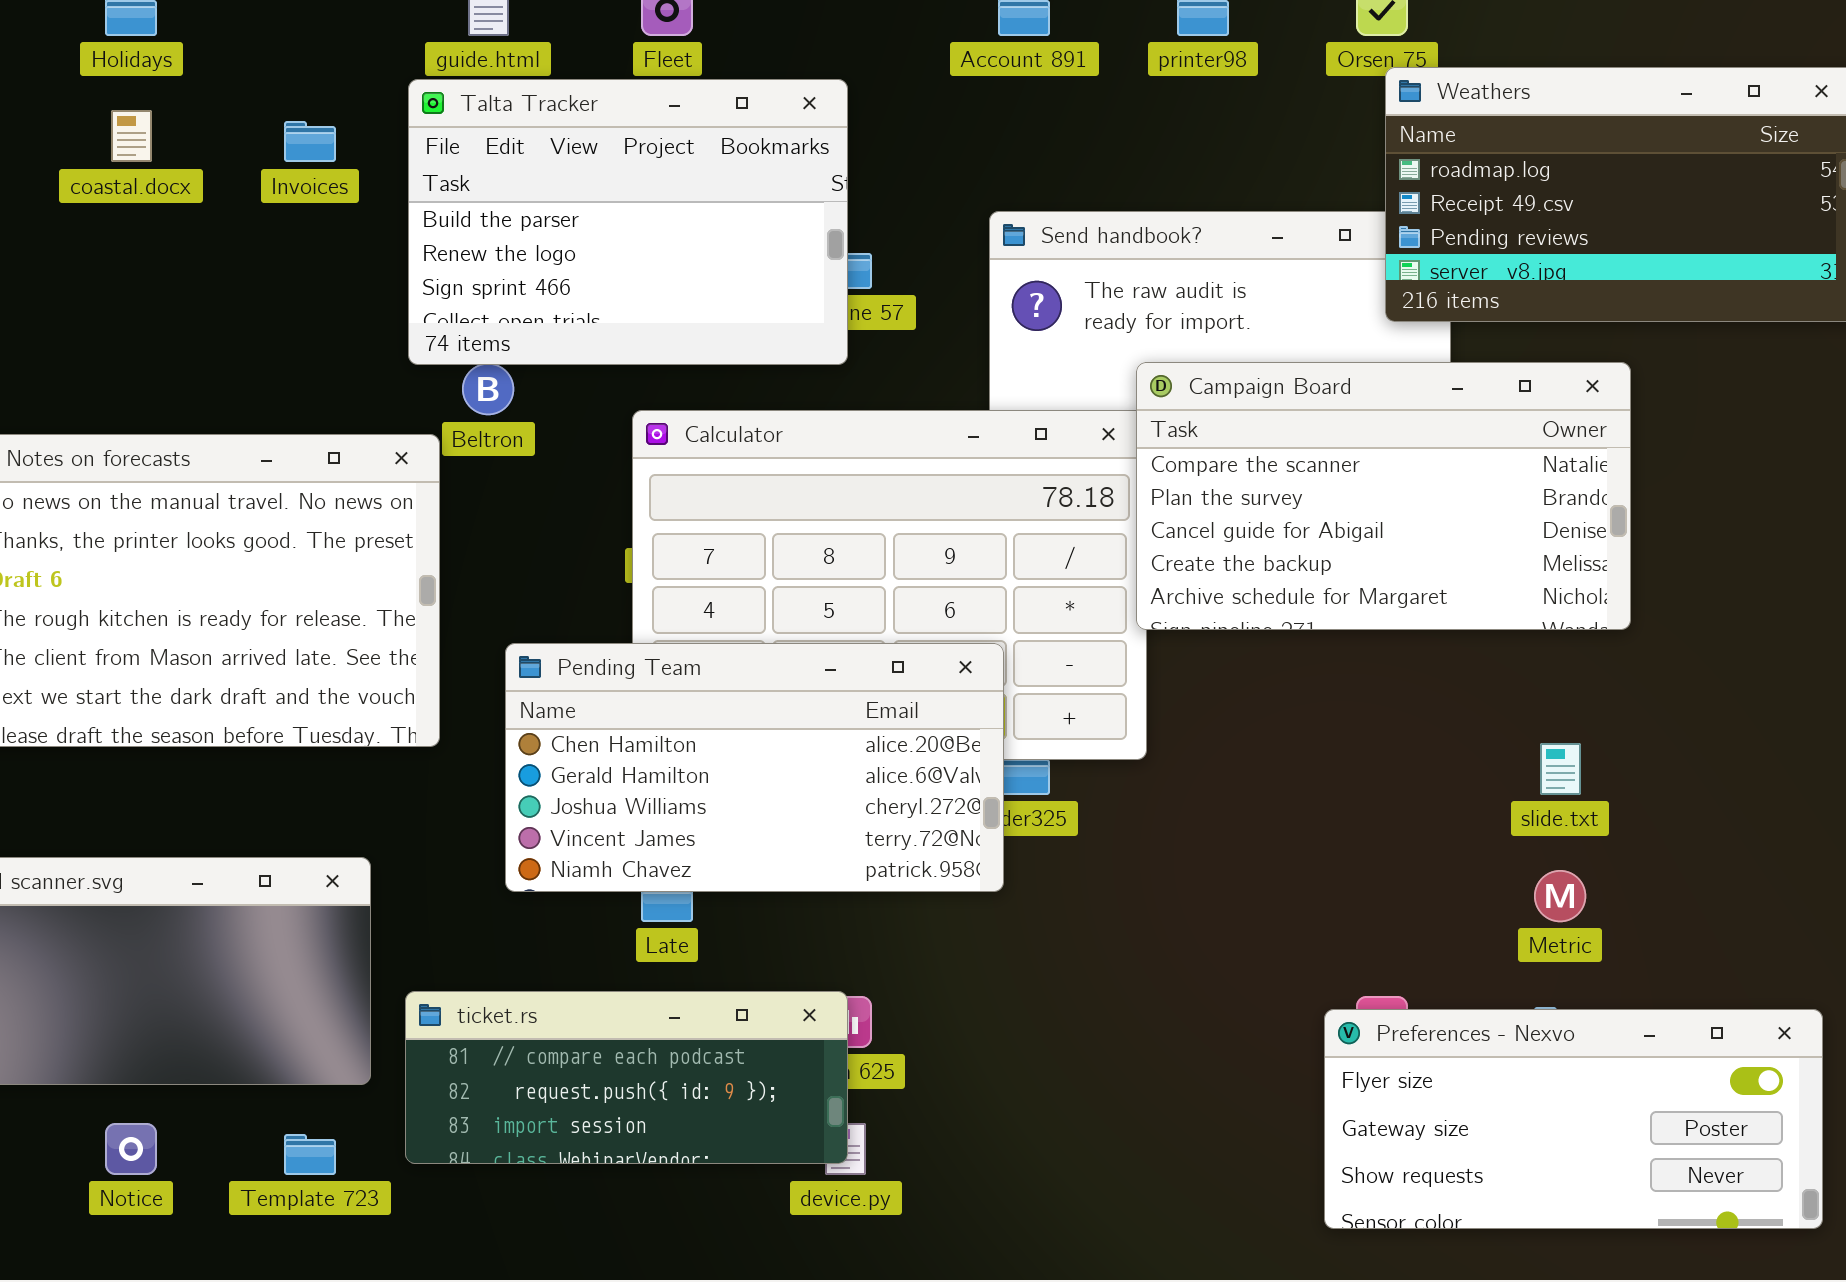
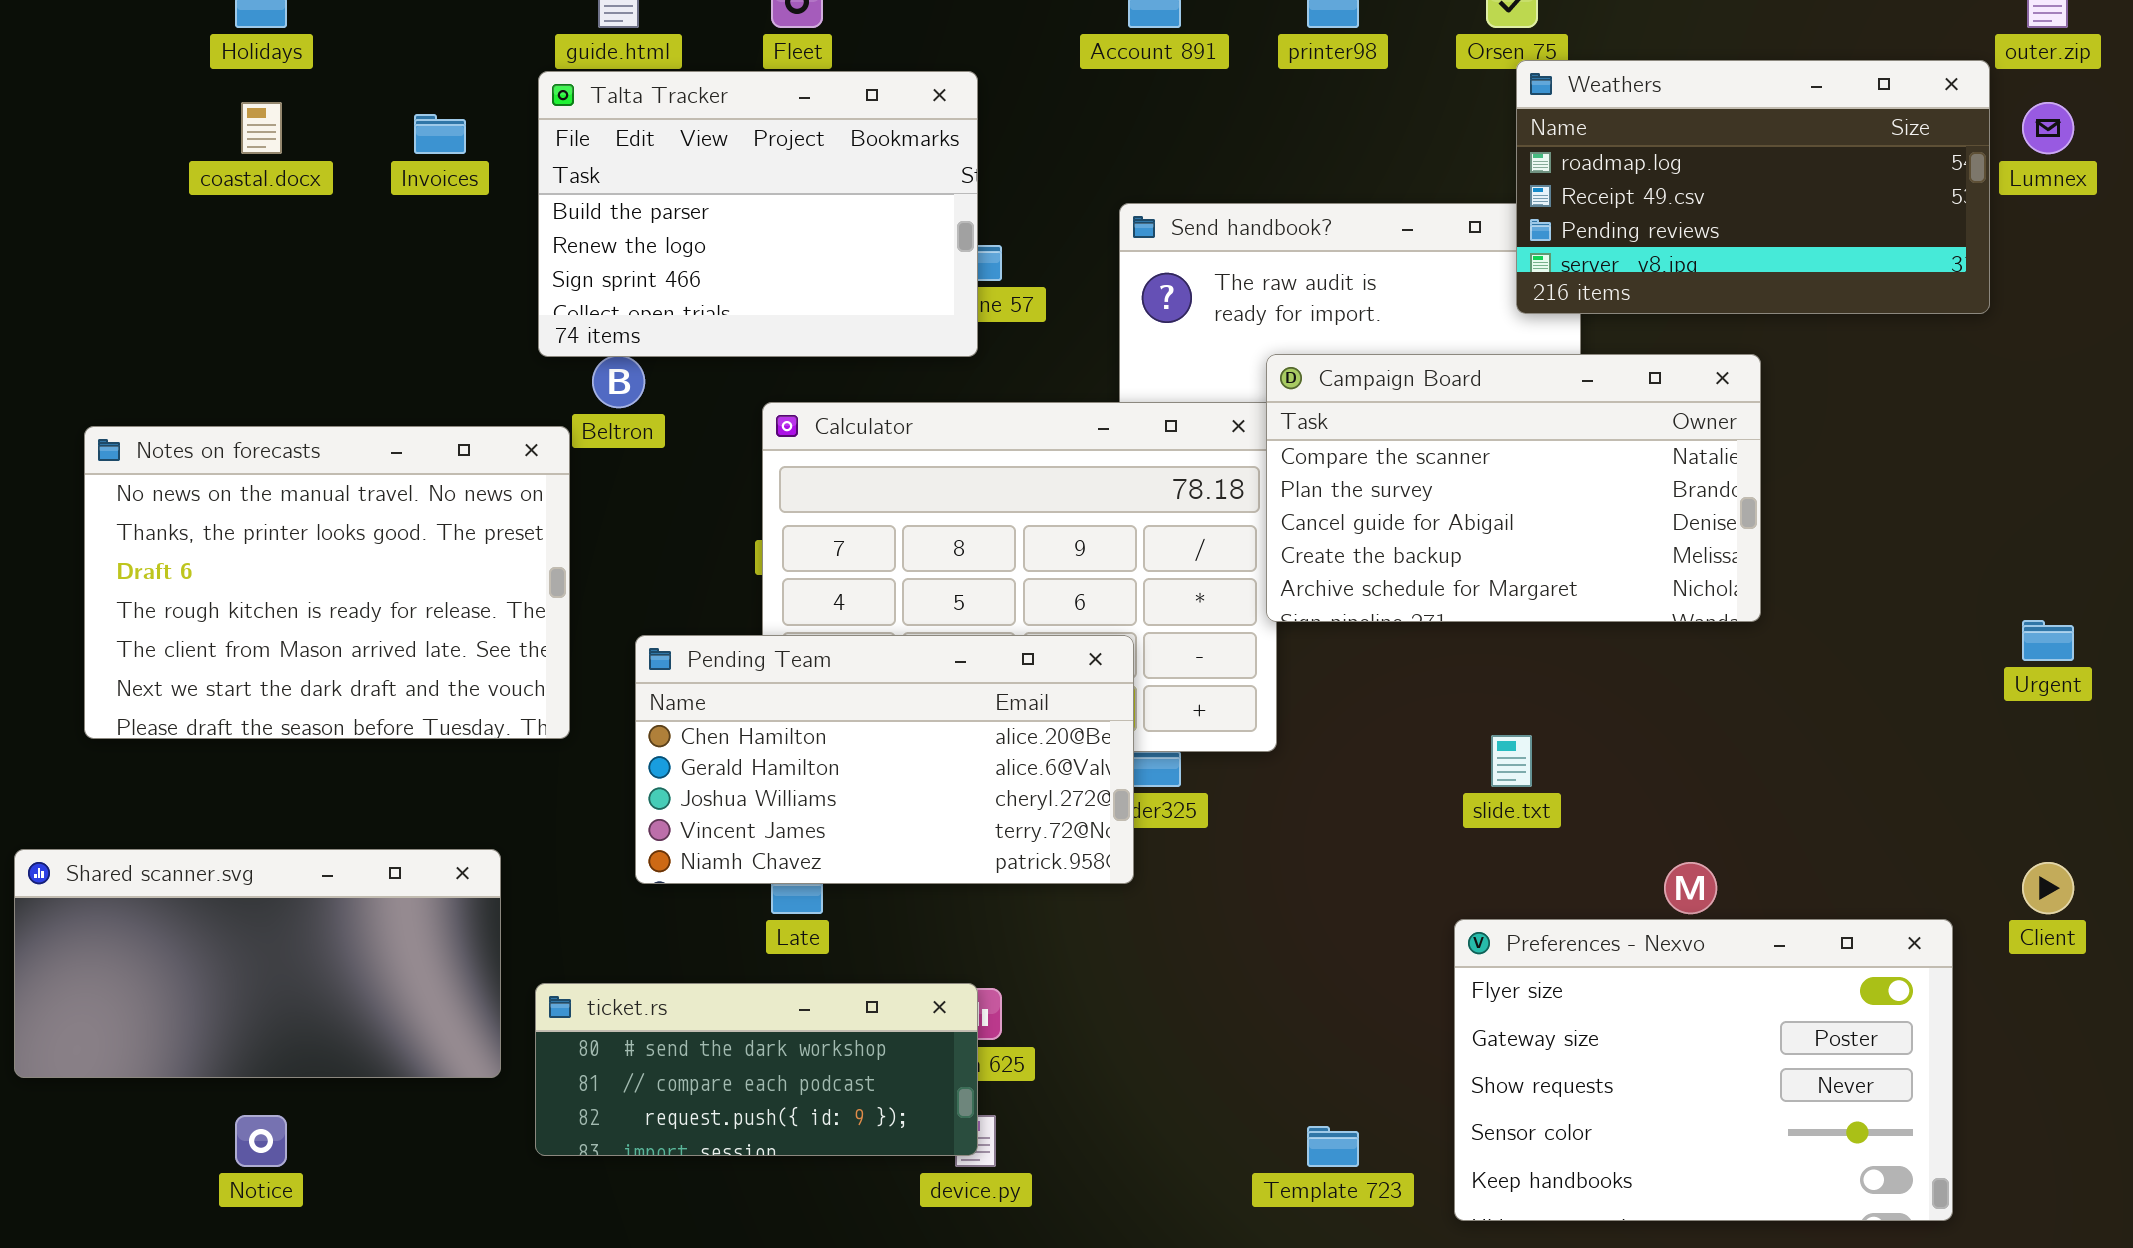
slide.txt: [1540,743,1581,795] -> [1491,735,1532,787], moved
ticket.rs: [405,991,848,1164] -> [535,983,978,1156], scrolled up 1 row
Preferences - Nexvo: [1324,1009,1823,1229] -> [1454,919,1953,1221], resized
Template 723: [284,1134,336,1175] -> [1307,1126,1359,1167], moved

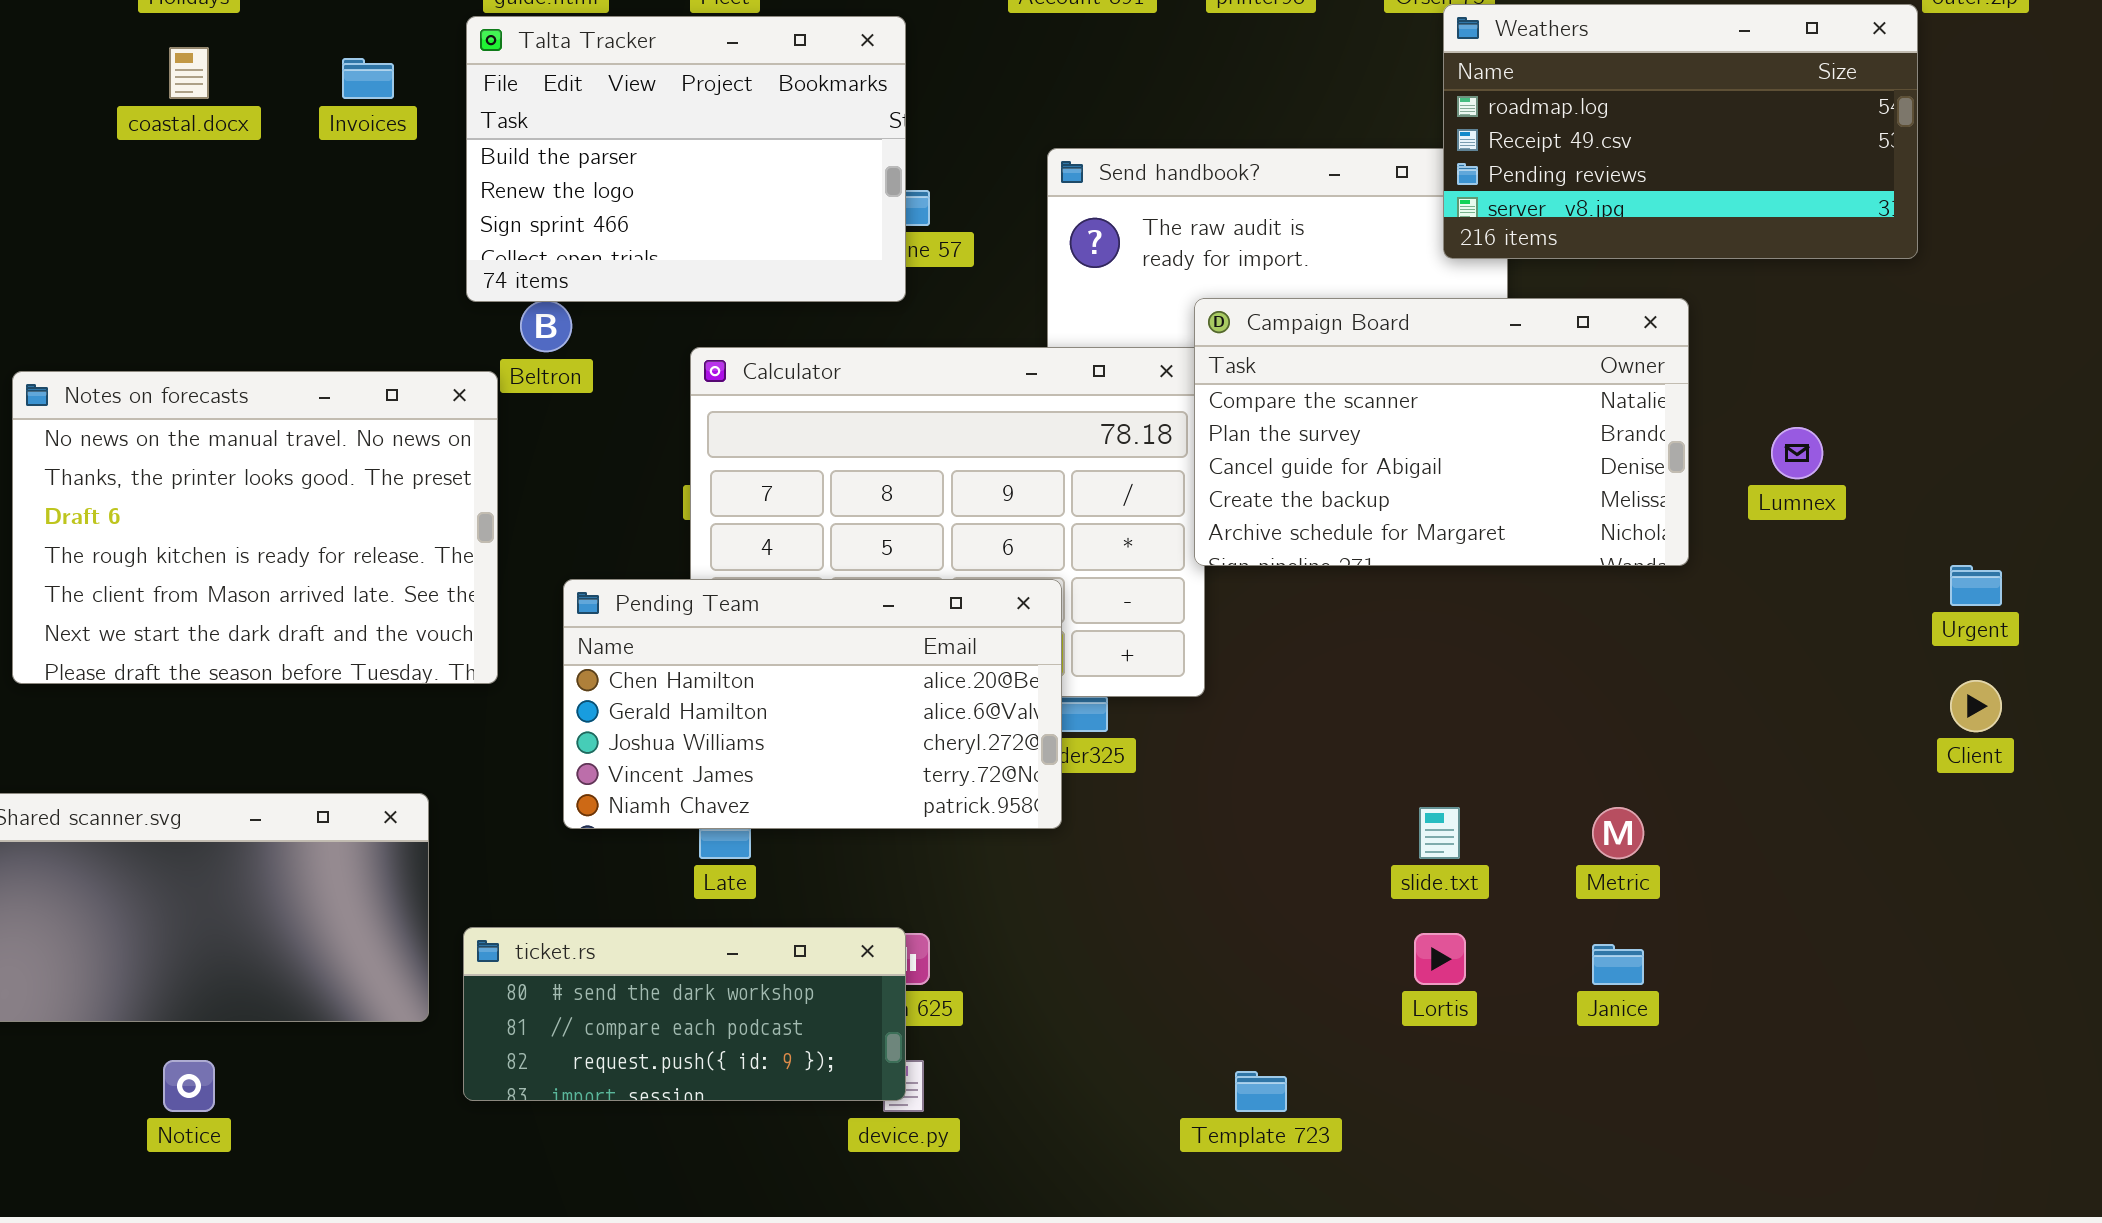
Lumnex: [2022,102,2074,154] -> [1771,427,1823,479], moved
slide.txt: [1491,735,1532,787] -> [1419,807,1460,859], moved
Client: [2022,862,2074,914] -> [1950,680,2002,732], moved
Preferences - Nexvo: [1454,919,1953,1221] -> none, closed

